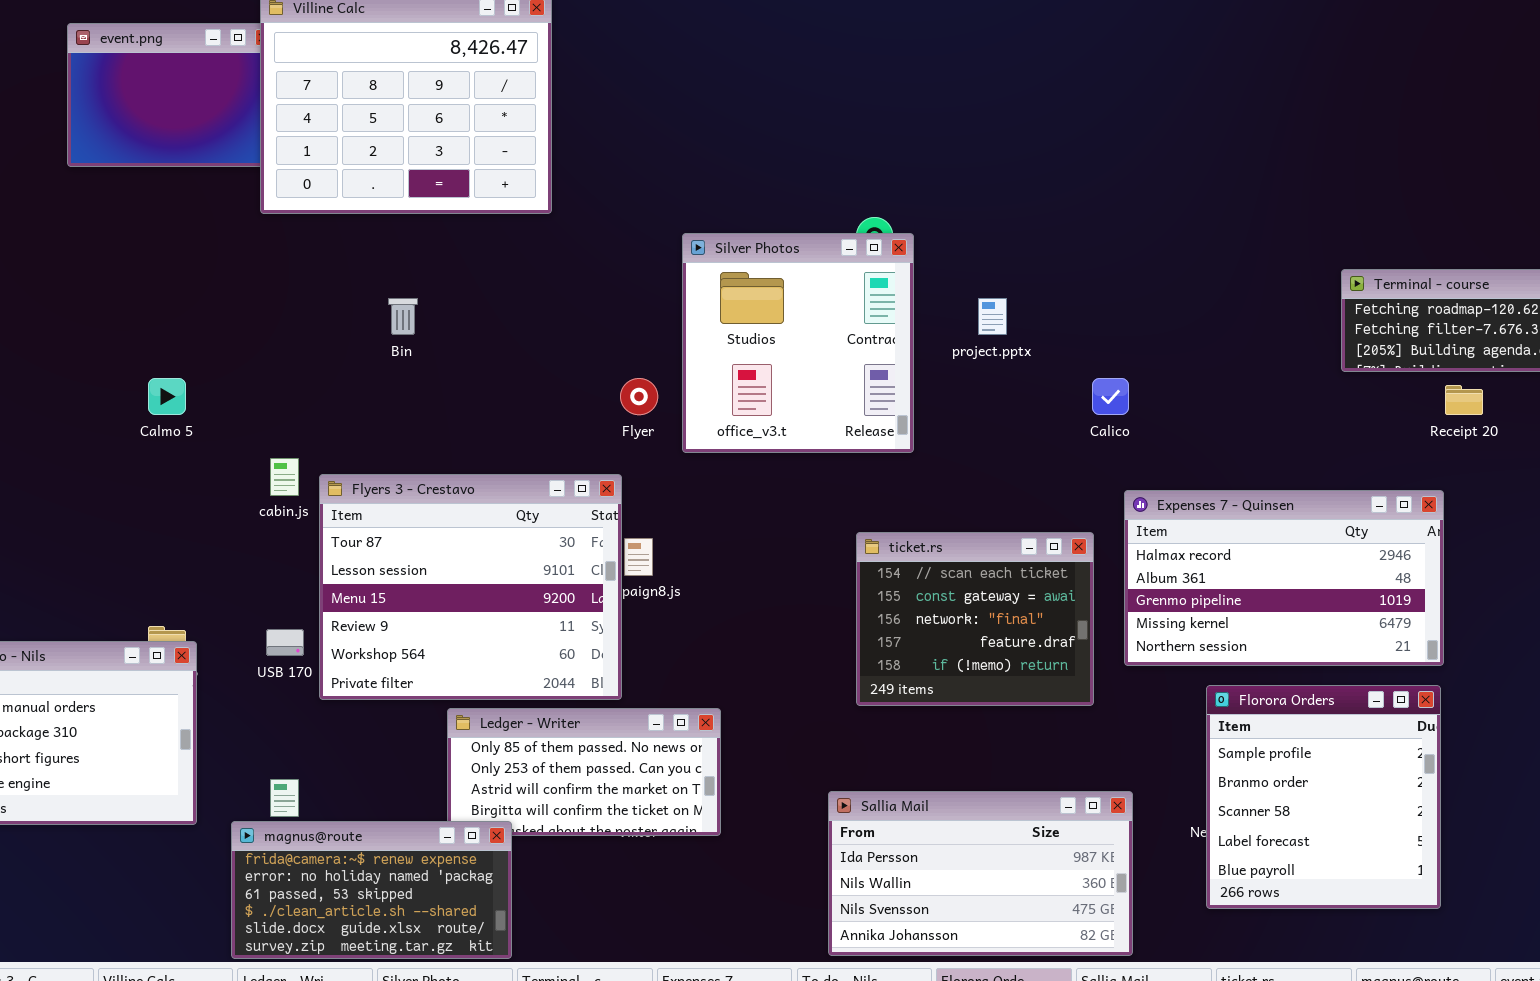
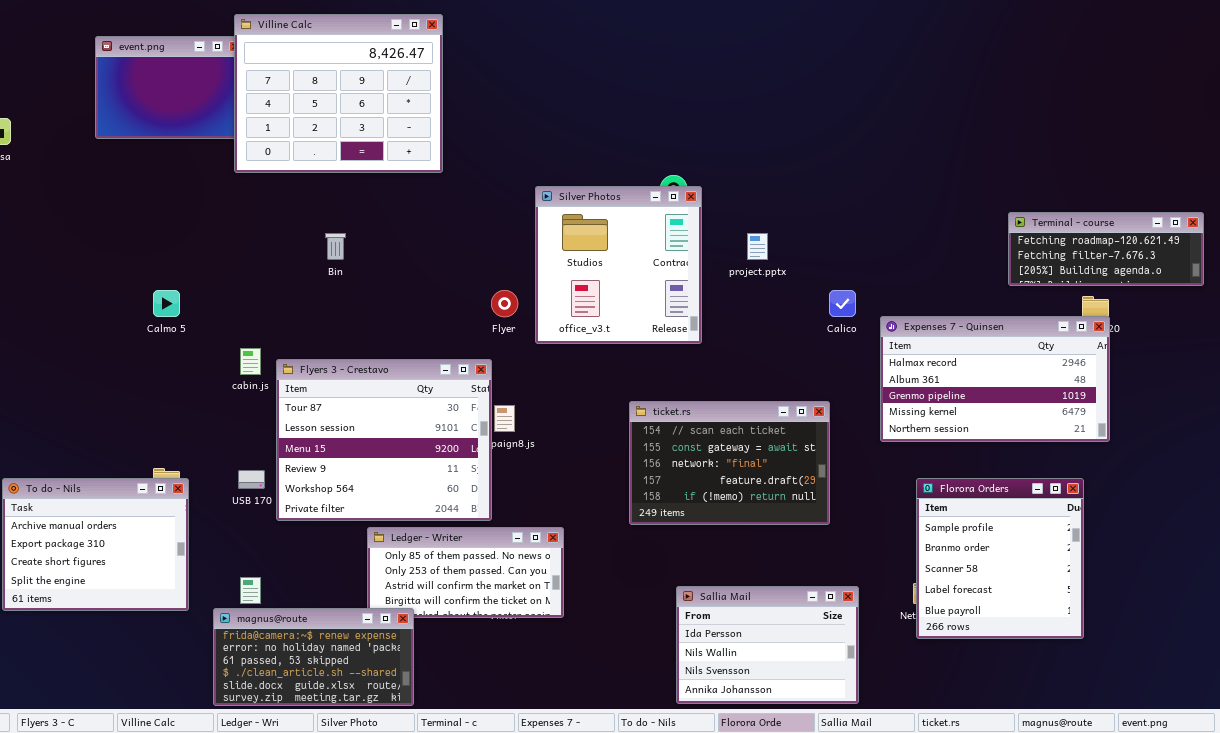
Expenses 7 - Quinsen: [1124,490,1444,666] -> [880,316,1110,442], moved
ticket.rs: [856,532,1094,706] -> [629,401,830,525], resized
Florora Orders: [1206,685,1441,909] -> [916,478,1084,639], moved
Sallia Mail: [828,791,1133,956] -> [676,586,859,704], resized

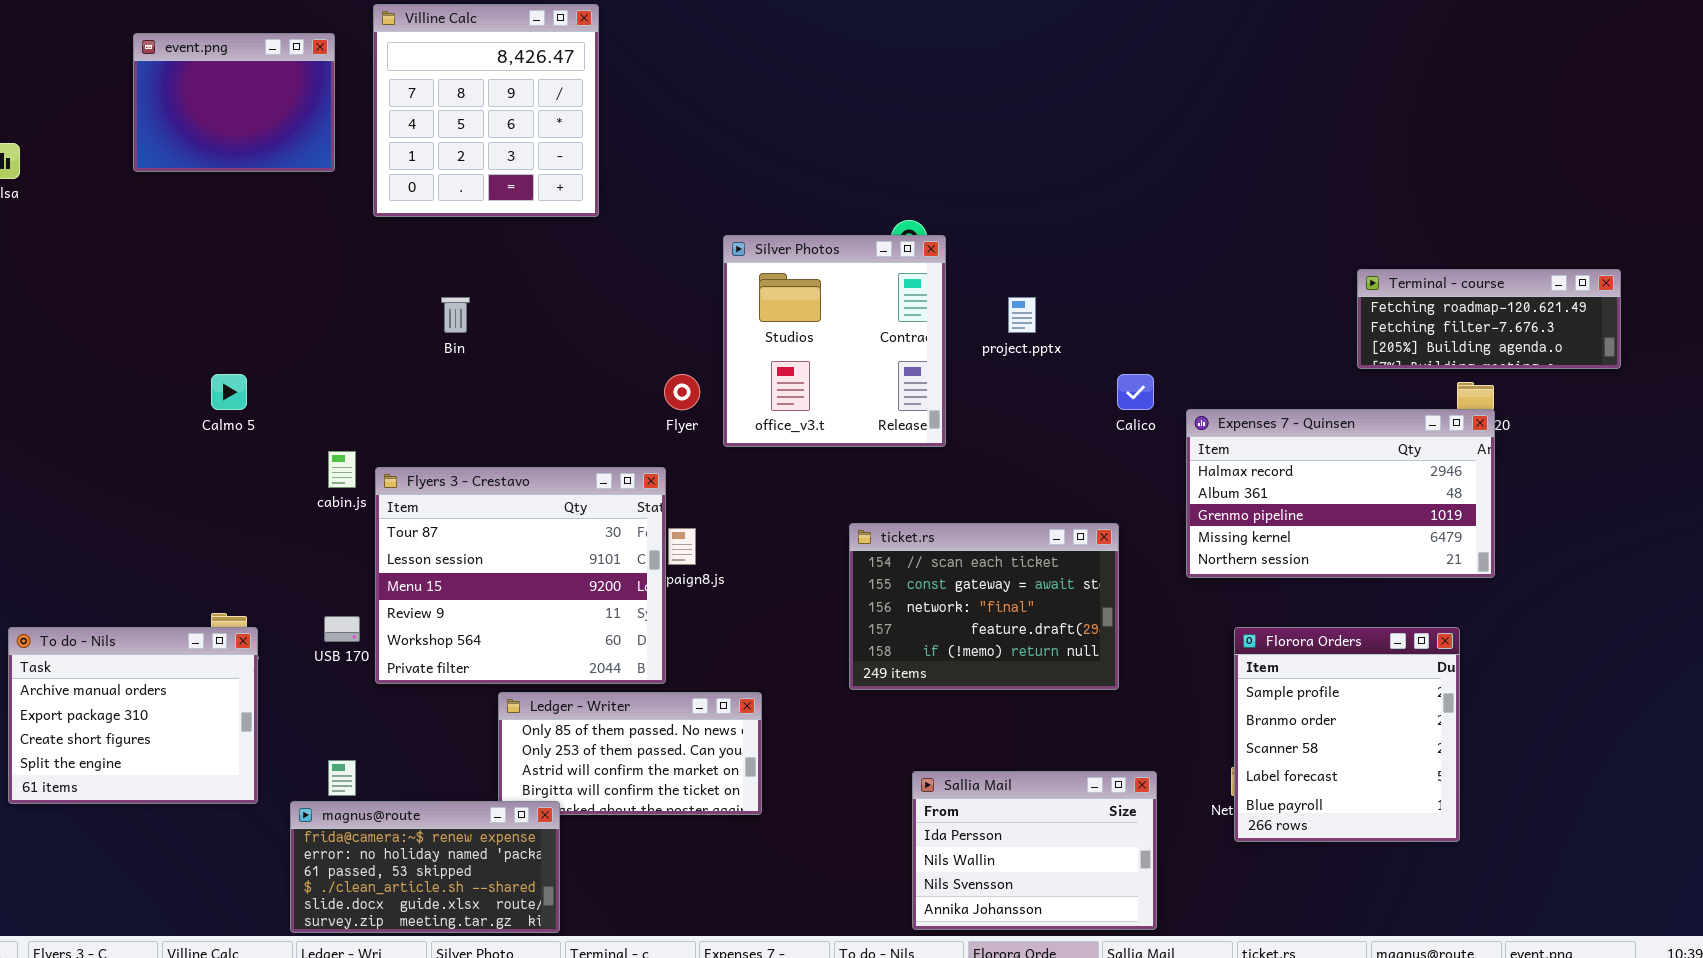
Villine Calc: [234,14,443,173] -> [373,4,599,217], resized

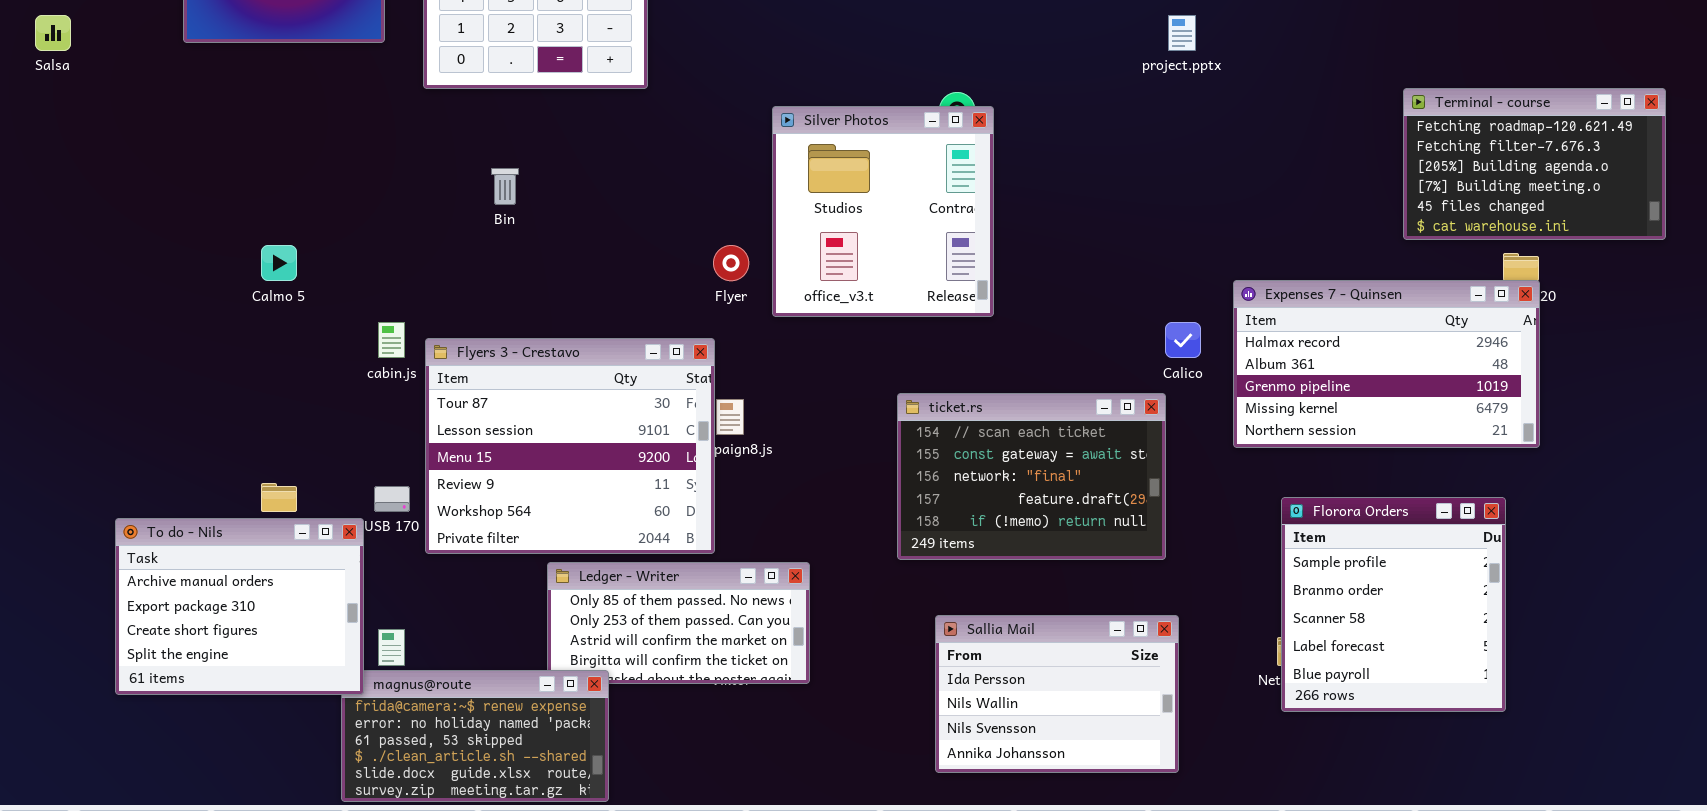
Terminal - course: [1357,269,1621,369] -> [1403,88,1666,240], resized
project.pptx: [1008,297,1036,333] -> [1168,15,1196,51], moved
Calico: [1117,374,1154,410] -> [1165,322,1201,358], moved
To do - Nils: [8,627,258,804] -> [115,518,364,695], moved
Sallia Mail: [912,771,1157,930] -> [935,615,1179,773], moved

